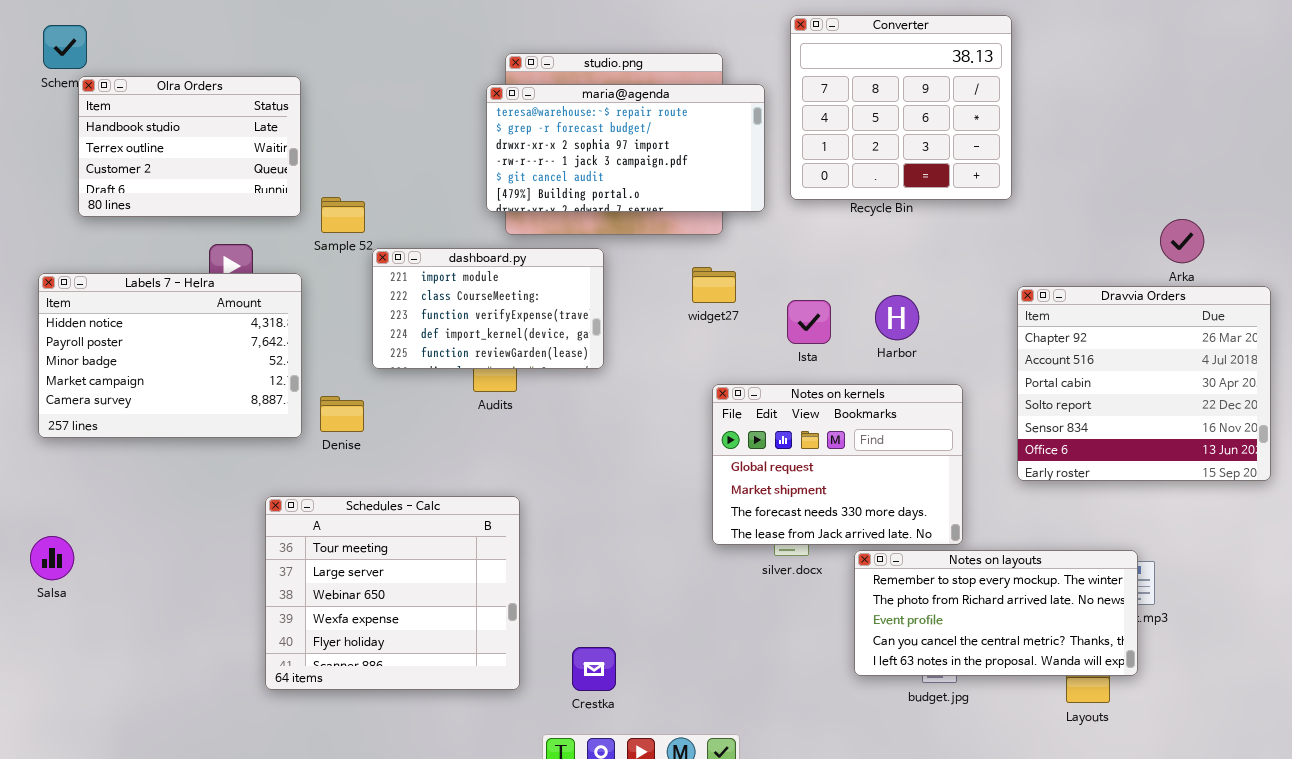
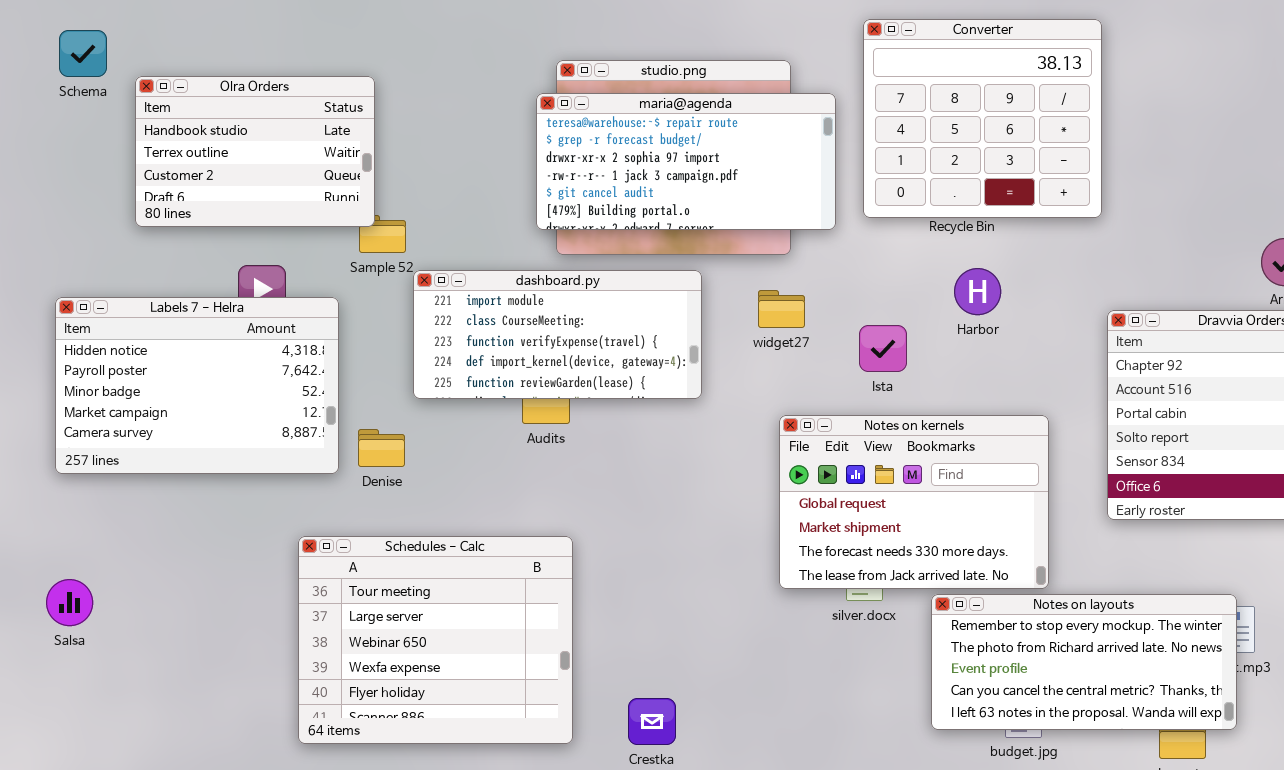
Olra Orders: [78,76,301,217] -> [135,76,375,227], moved
dashboard.py: [372,248,604,369] -> [413,270,702,399], resized
Harbor: [875,295,919,340] -> [954,268,1001,315], moved

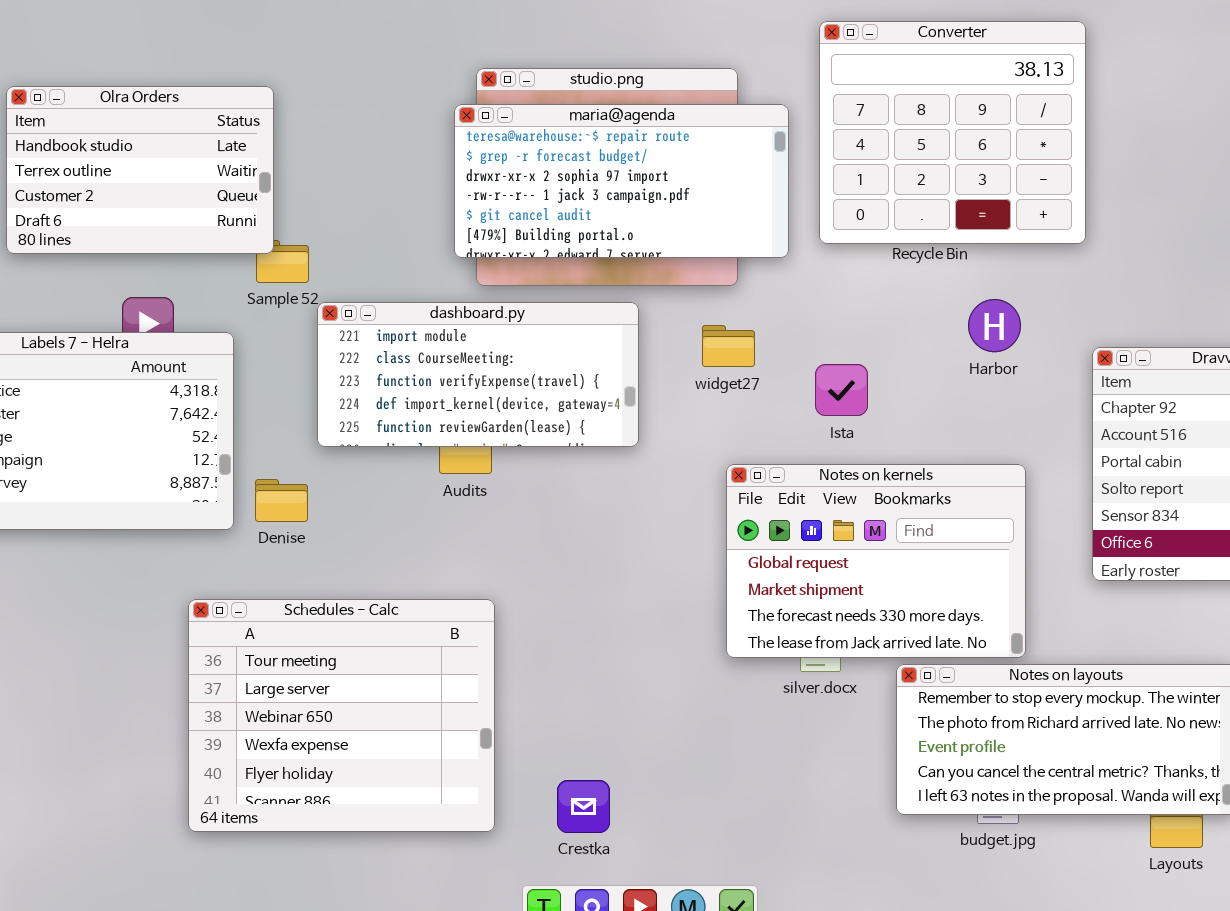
Harbor: [954,268,1001,315] -> [968,299,1021,352], moved

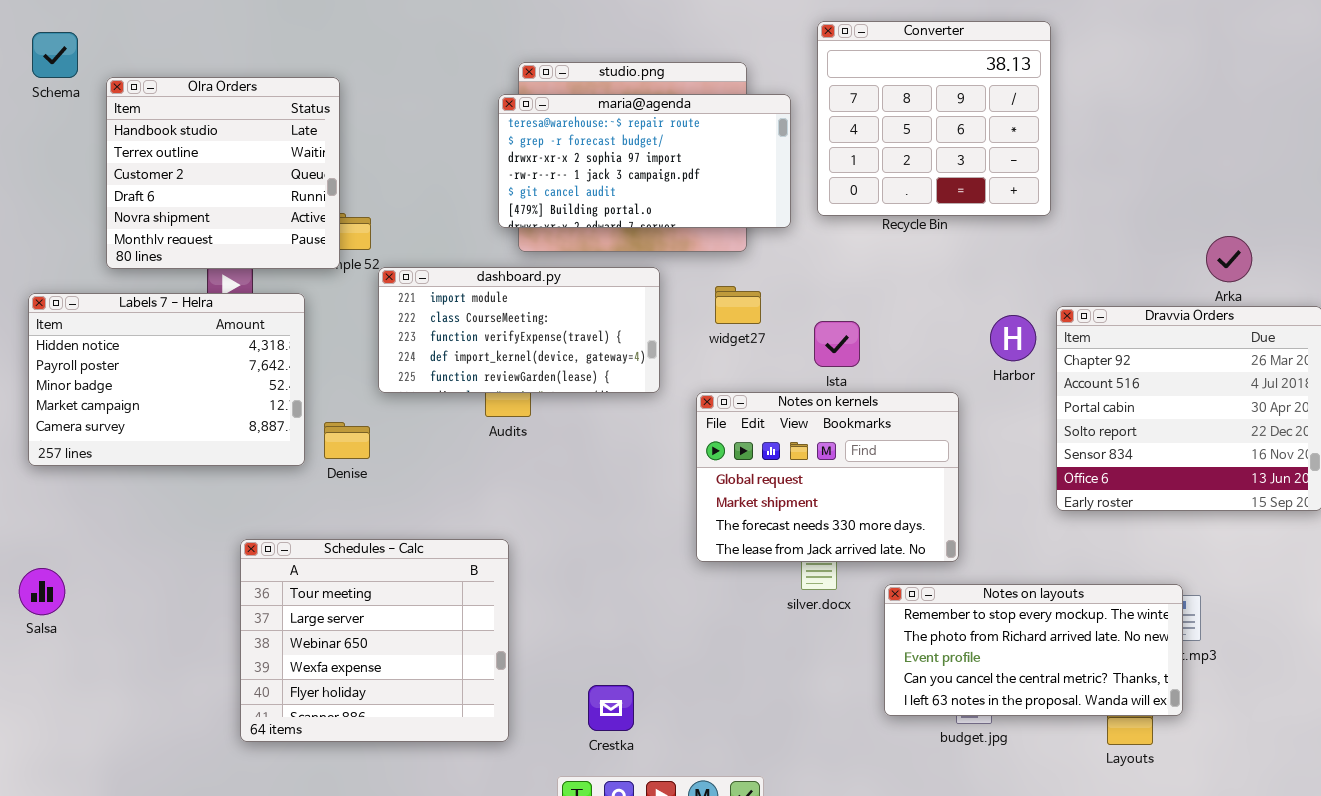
Olra Orders: [6,86,274,254] -> [106,77,340,269], resized
Harbor: [968,299,1021,352] -> [990,315,1036,361], moved
Notes on kernels: [726,464,1026,658] -> [696,392,959,562], moved
Schedules - Calc: [188,599,495,832] -> [240,539,509,742], moved

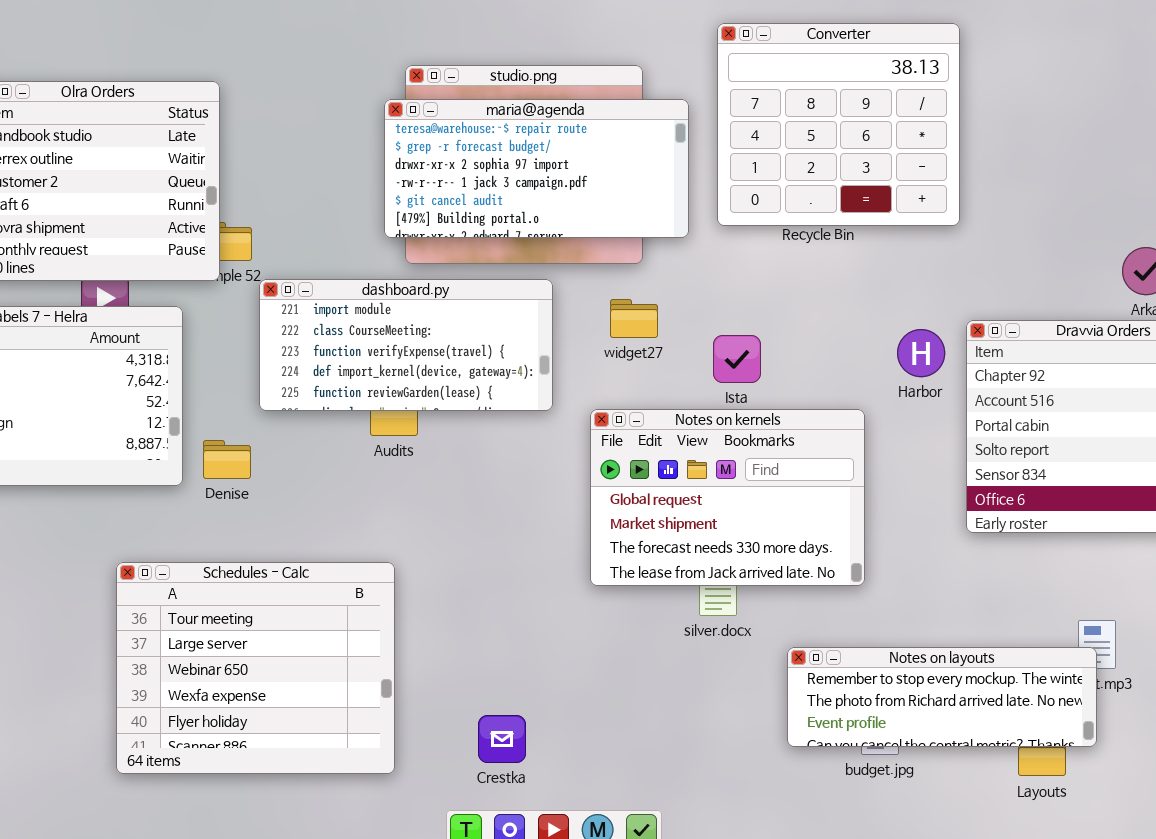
Notes on layouts: [884,584,1183,716] -> [787,647,1097,747], resized

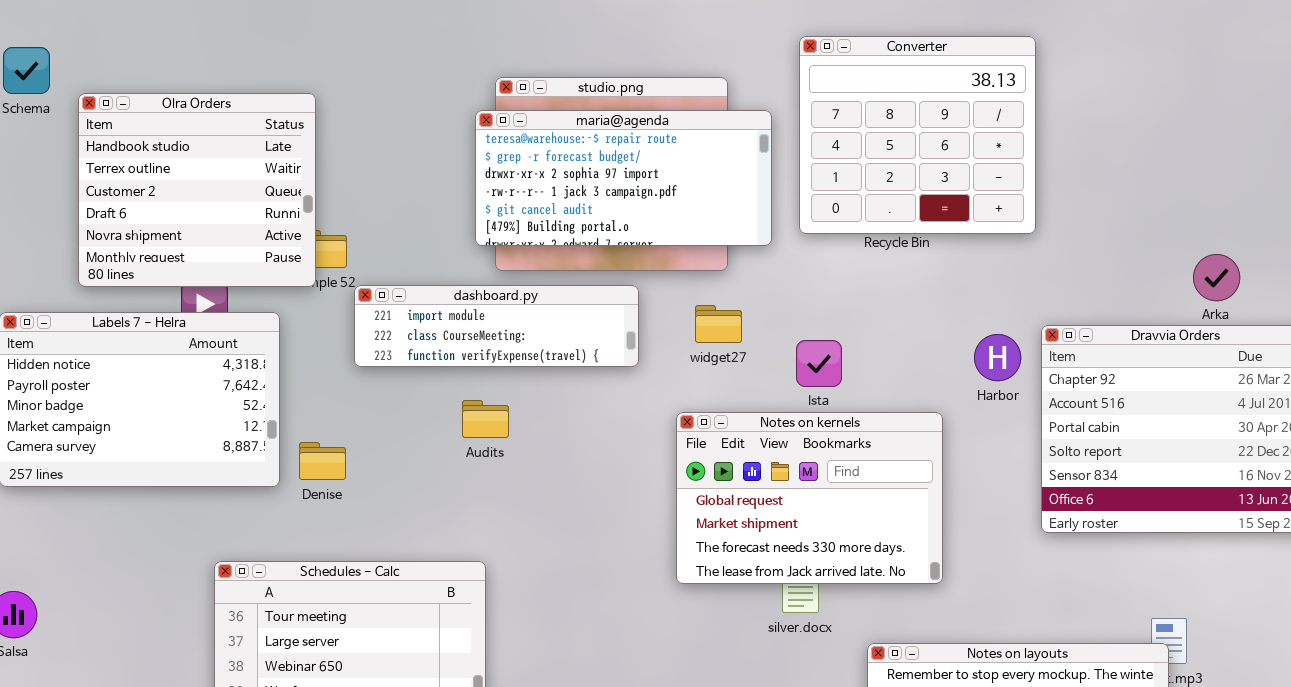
dashboard.py: [259,279,553,411] -> [354,285,639,367], resized

